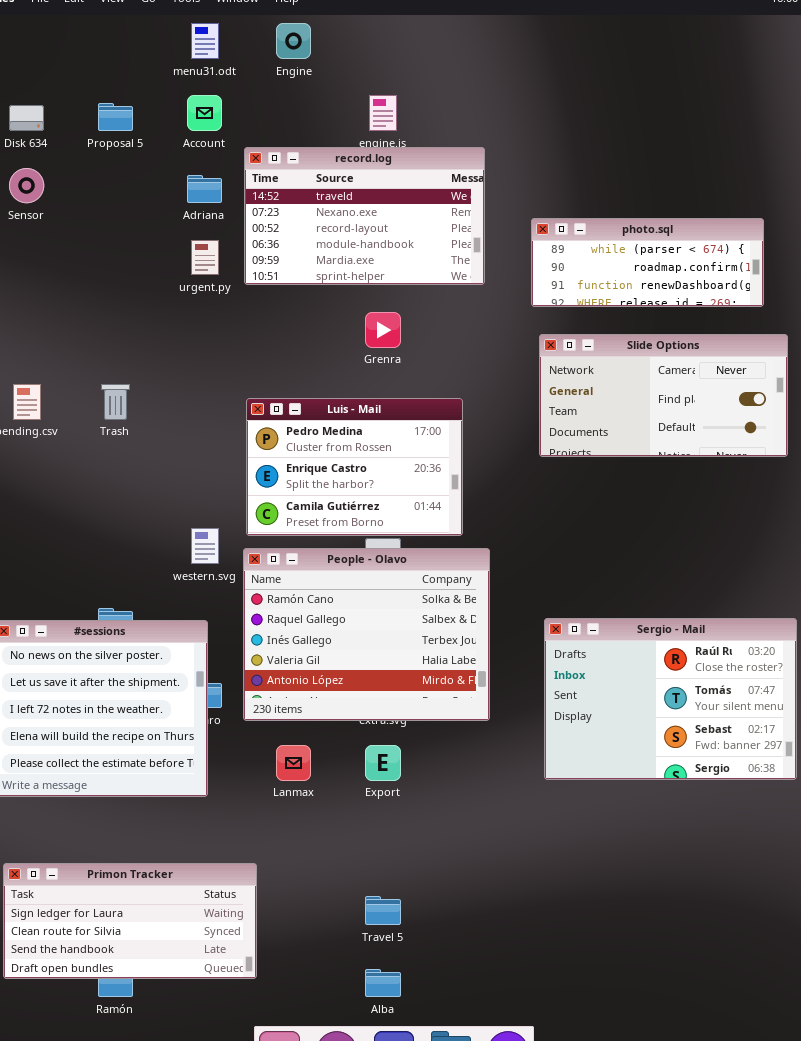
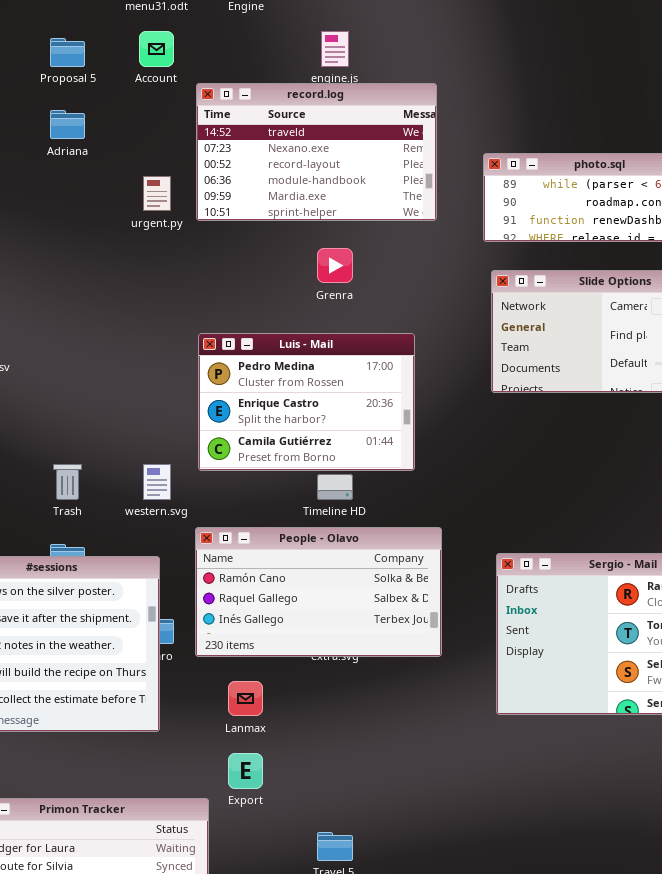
Adriana: [187,175,222,203] -> [50,110,85,139], moved
Trash: [101,384,130,420] -> [53,464,82,500], moved
People - Olavo: [243,548,490,721] -> [195,527,442,657], resized
Export: [365,745,401,781] -> [228,753,263,789], moved

